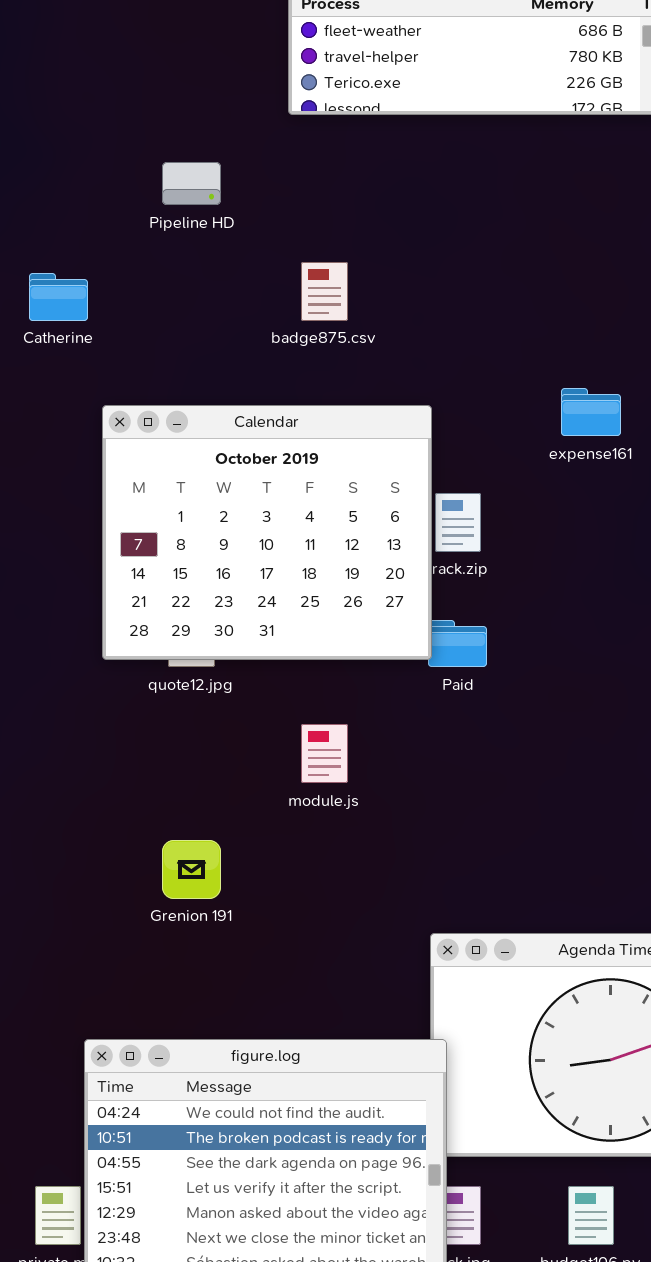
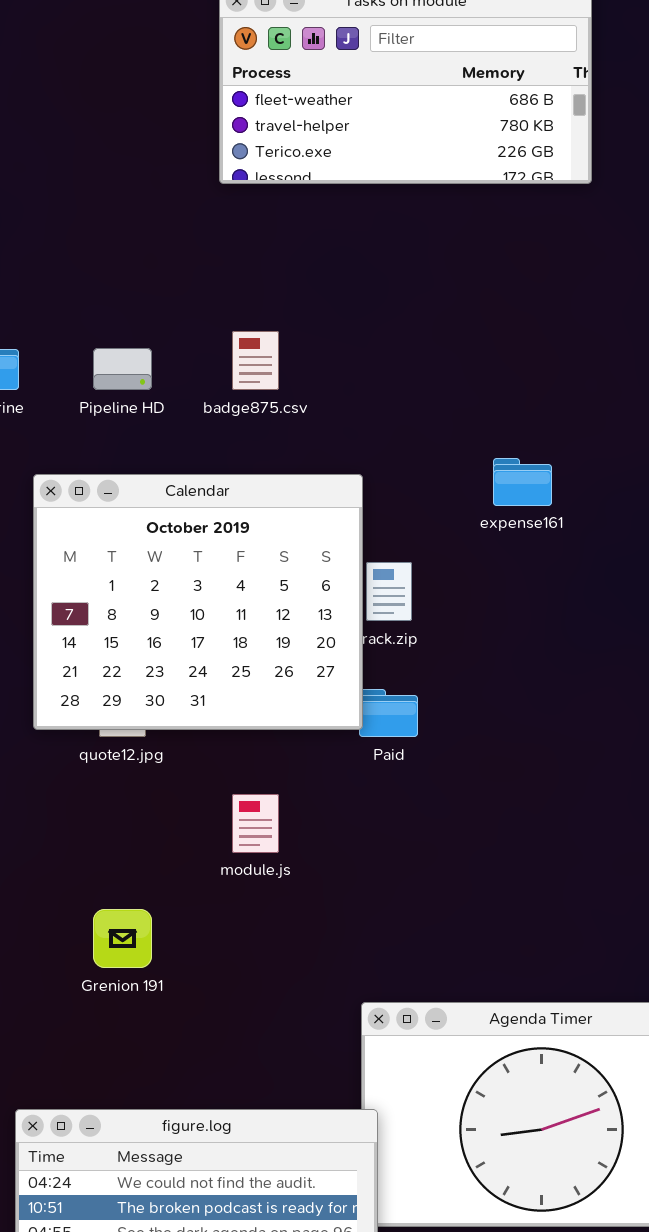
Pipeline HD: [162,162,221,205] -> [93,348,152,390], moved

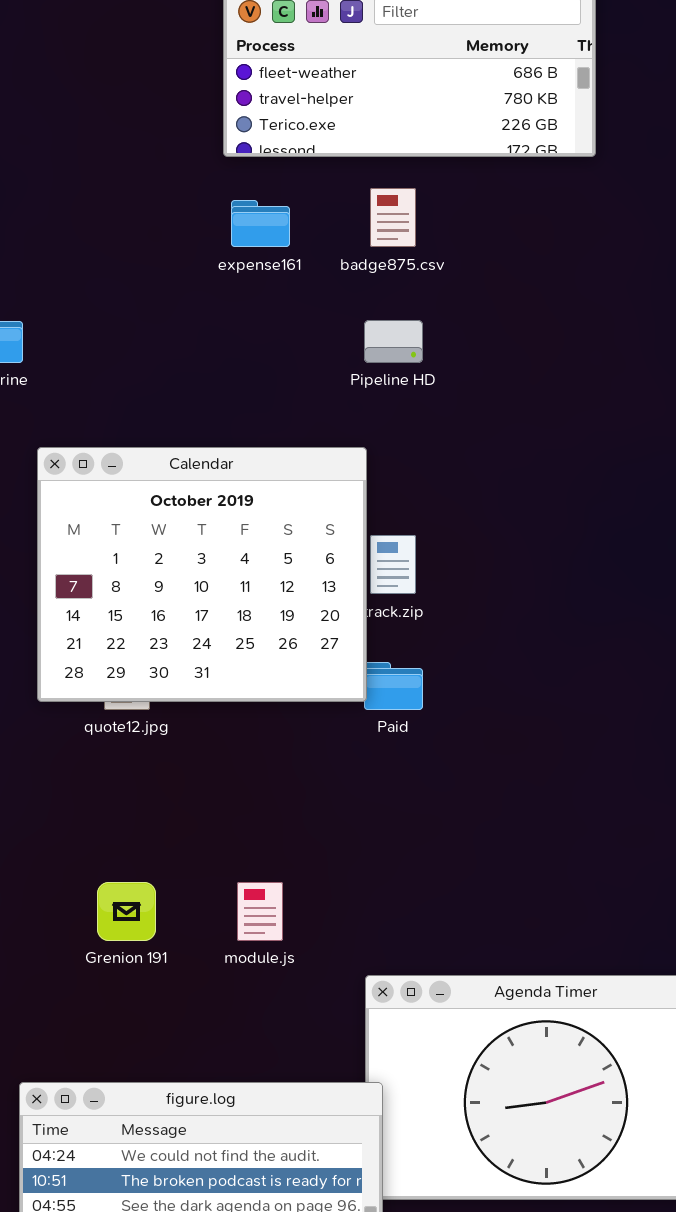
badge875.csv: [232,331,279,390] -> [370,188,416,247], moved
Pipeline HD: [93,348,152,390] -> [364,320,423,363], moved
expense161: [493,458,552,506] -> [231,200,290,247], moved
module.js: [232,794,279,853] -> [237,882,283,941], moved

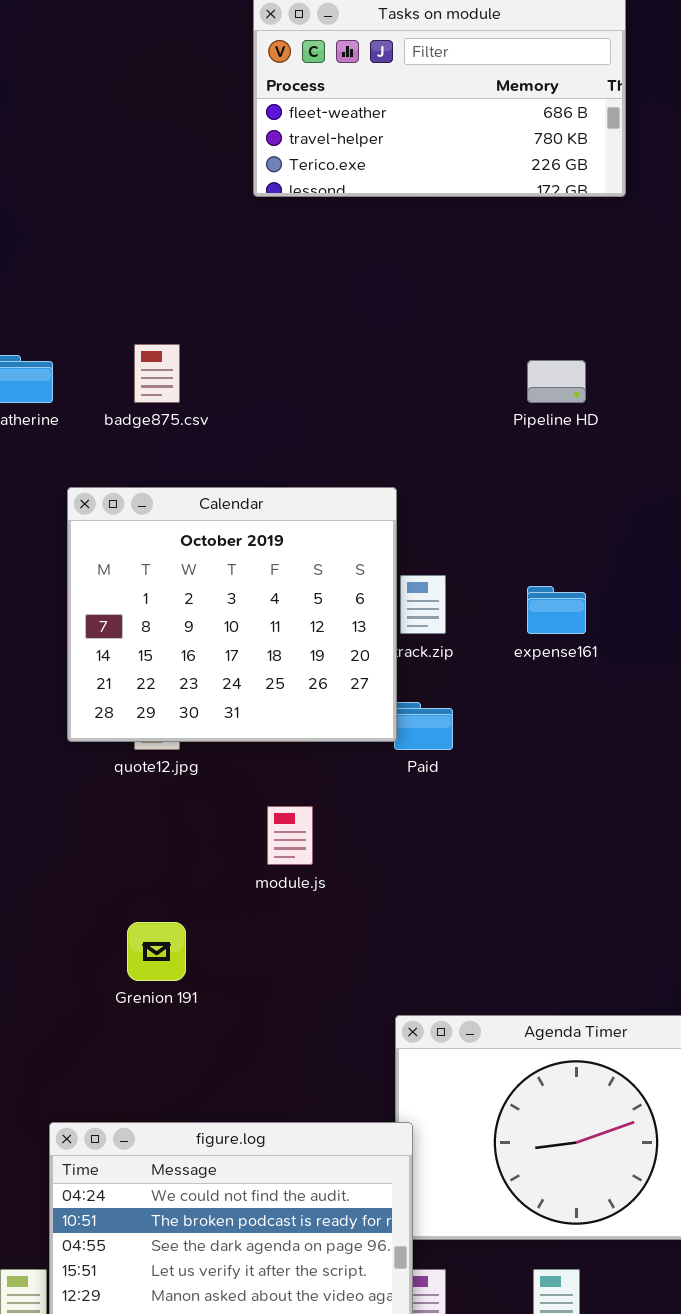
badge875.csv: [370,188,416,247] -> [134,344,180,403], moved
expense161: [231,200,290,247] -> [527,586,586,634], moved
Pipeline HD: [364,320,423,363] -> [527,360,586,403], moved
module.js: [237,882,283,941] -> [267,806,313,865], moved

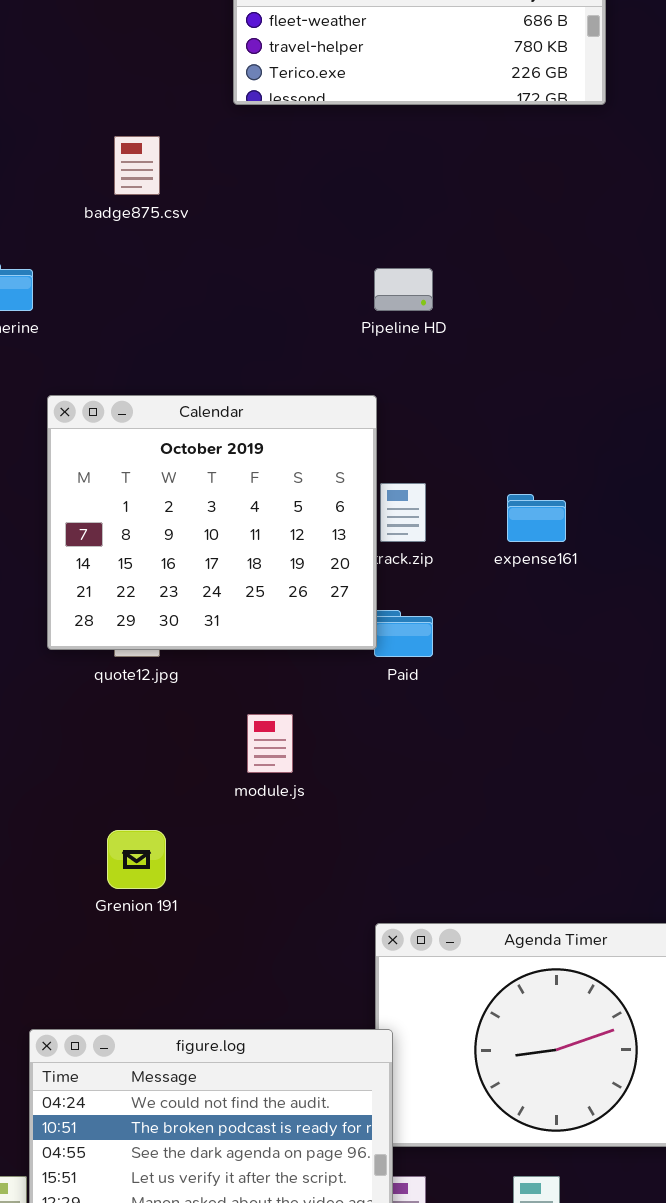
badge875.csv: [134,344,180,403] -> [114,136,160,195], moved
Pipeline HD: [527,360,586,403] -> [374,268,433,311], moved

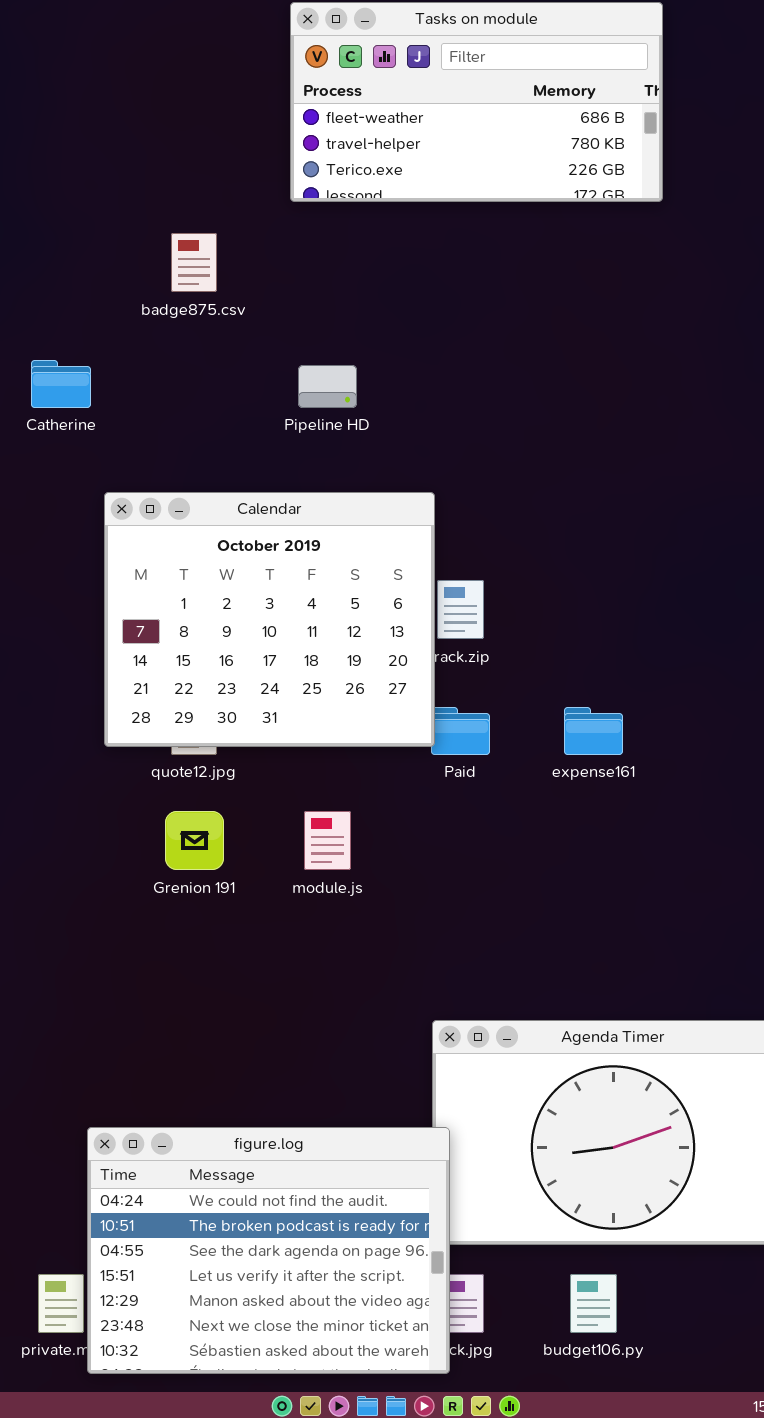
Pipeline HD: [374,268,433,311] -> [298,365,357,408], moved
expense161: [507,494,566,542] -> [564,707,623,755], moved
Grenion 191: [107,830,166,889] -> [165,811,224,870], moved

